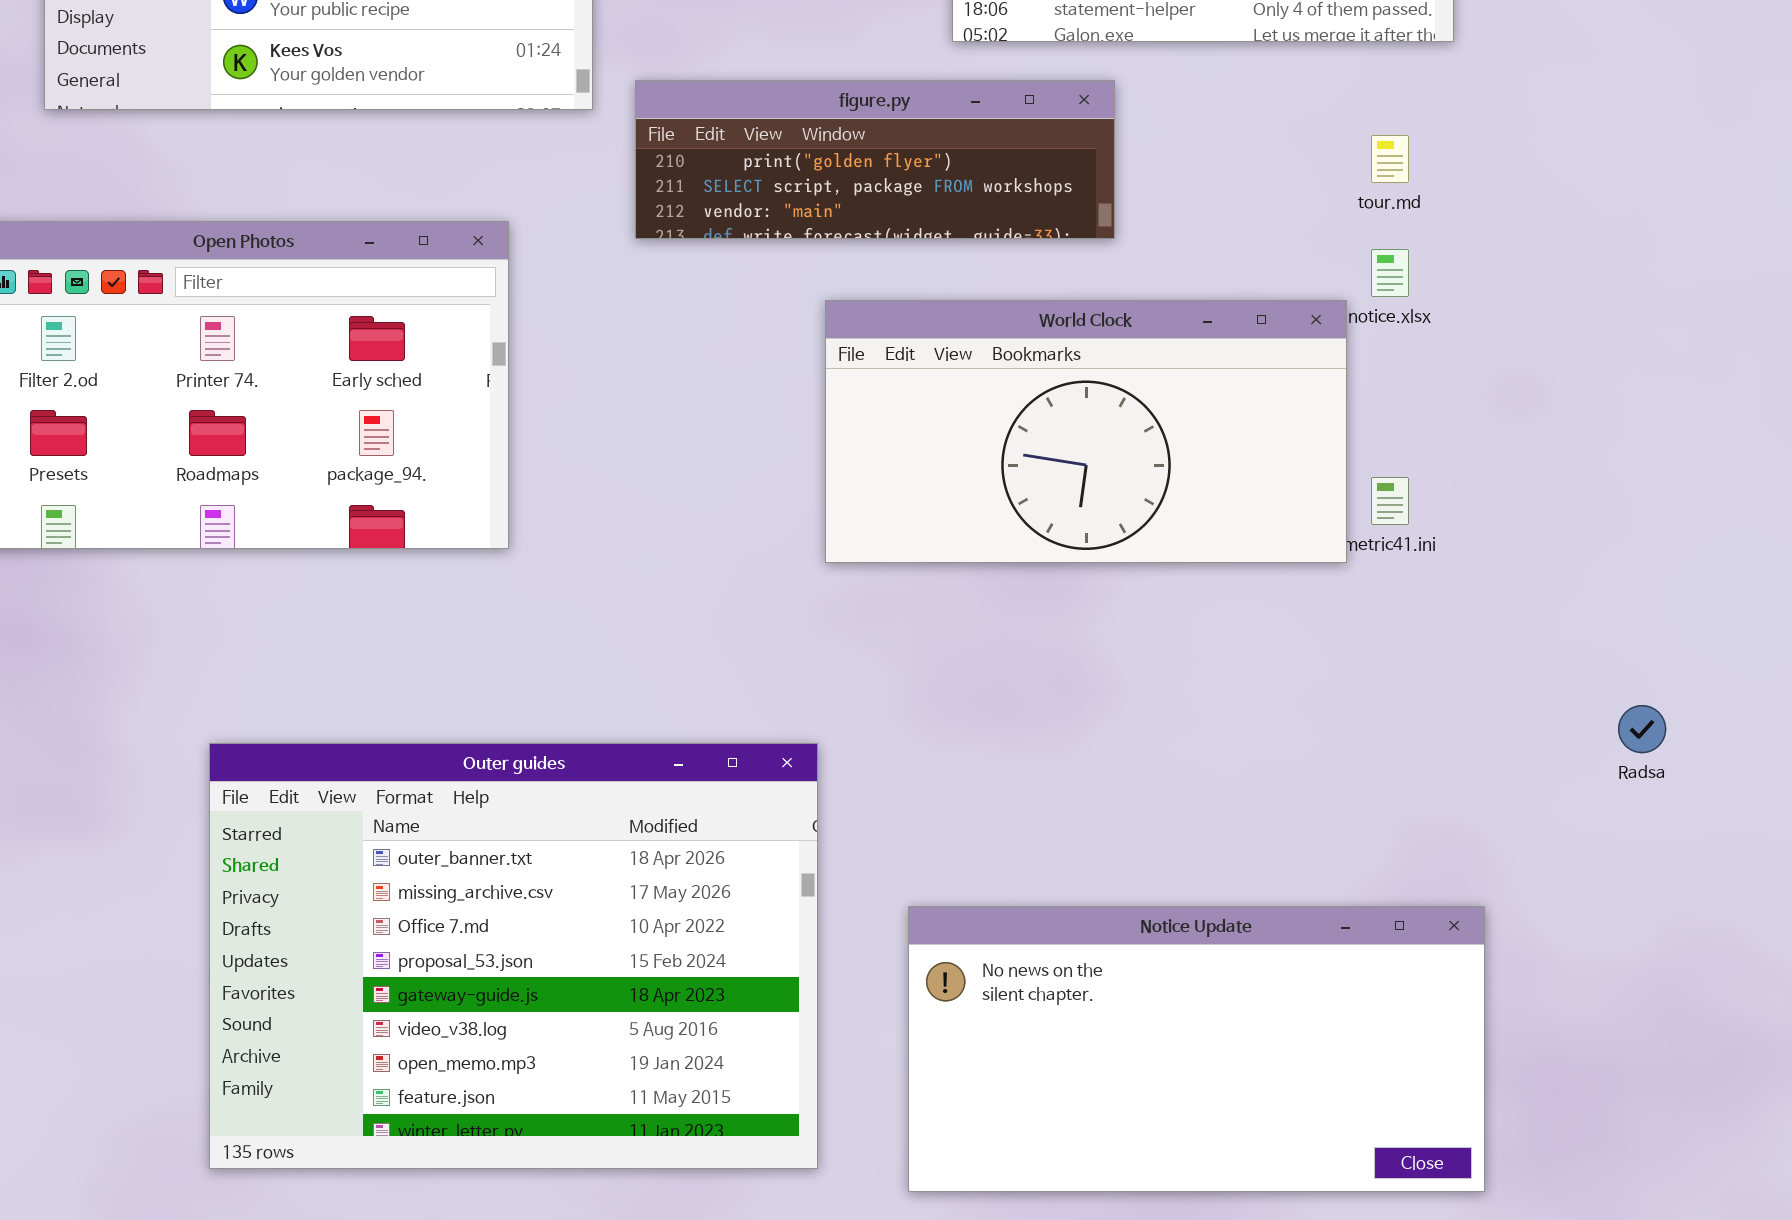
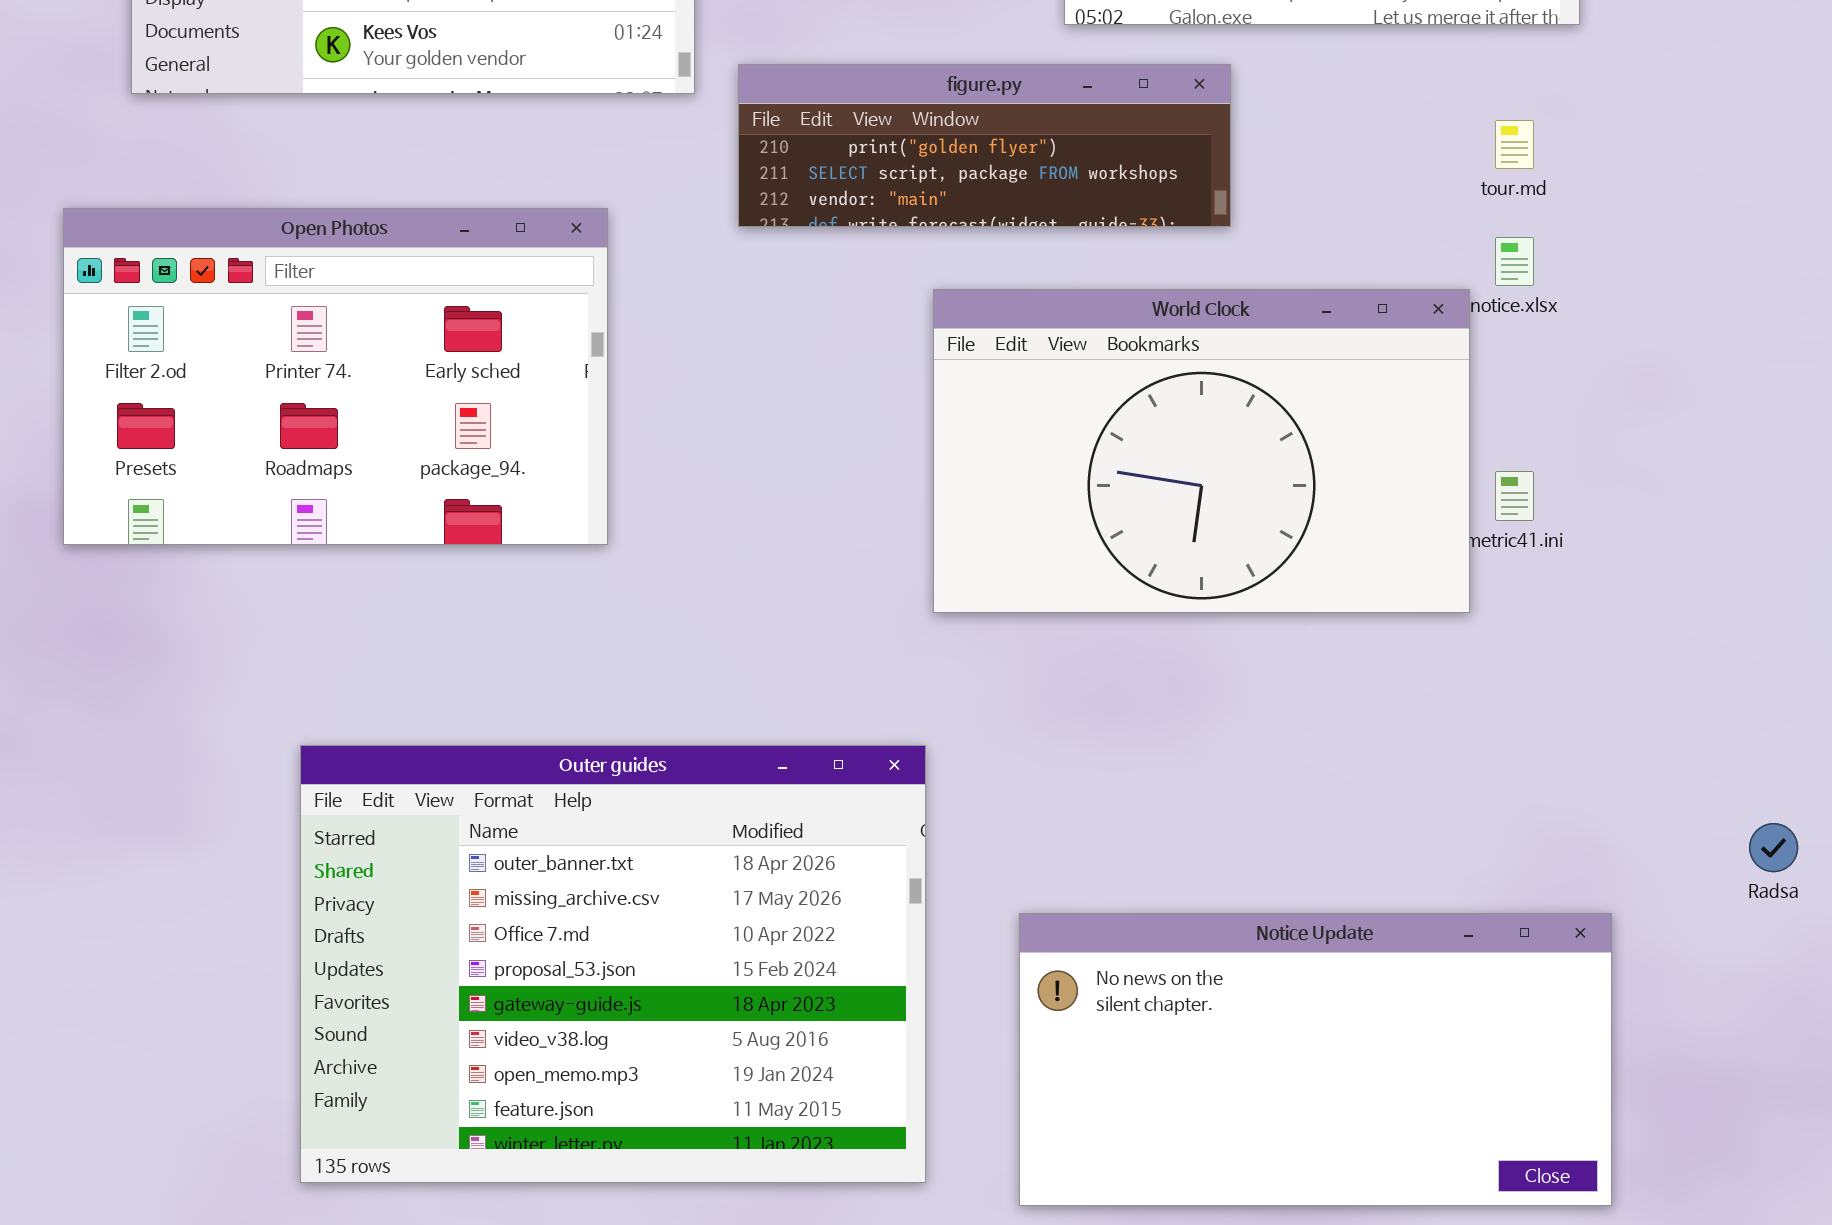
World Clock: [825,300,1347,563] -> [933,289,1470,613], resized
Radsa: [1618,705,1666,753] -> [1749,823,1798,872], moved

